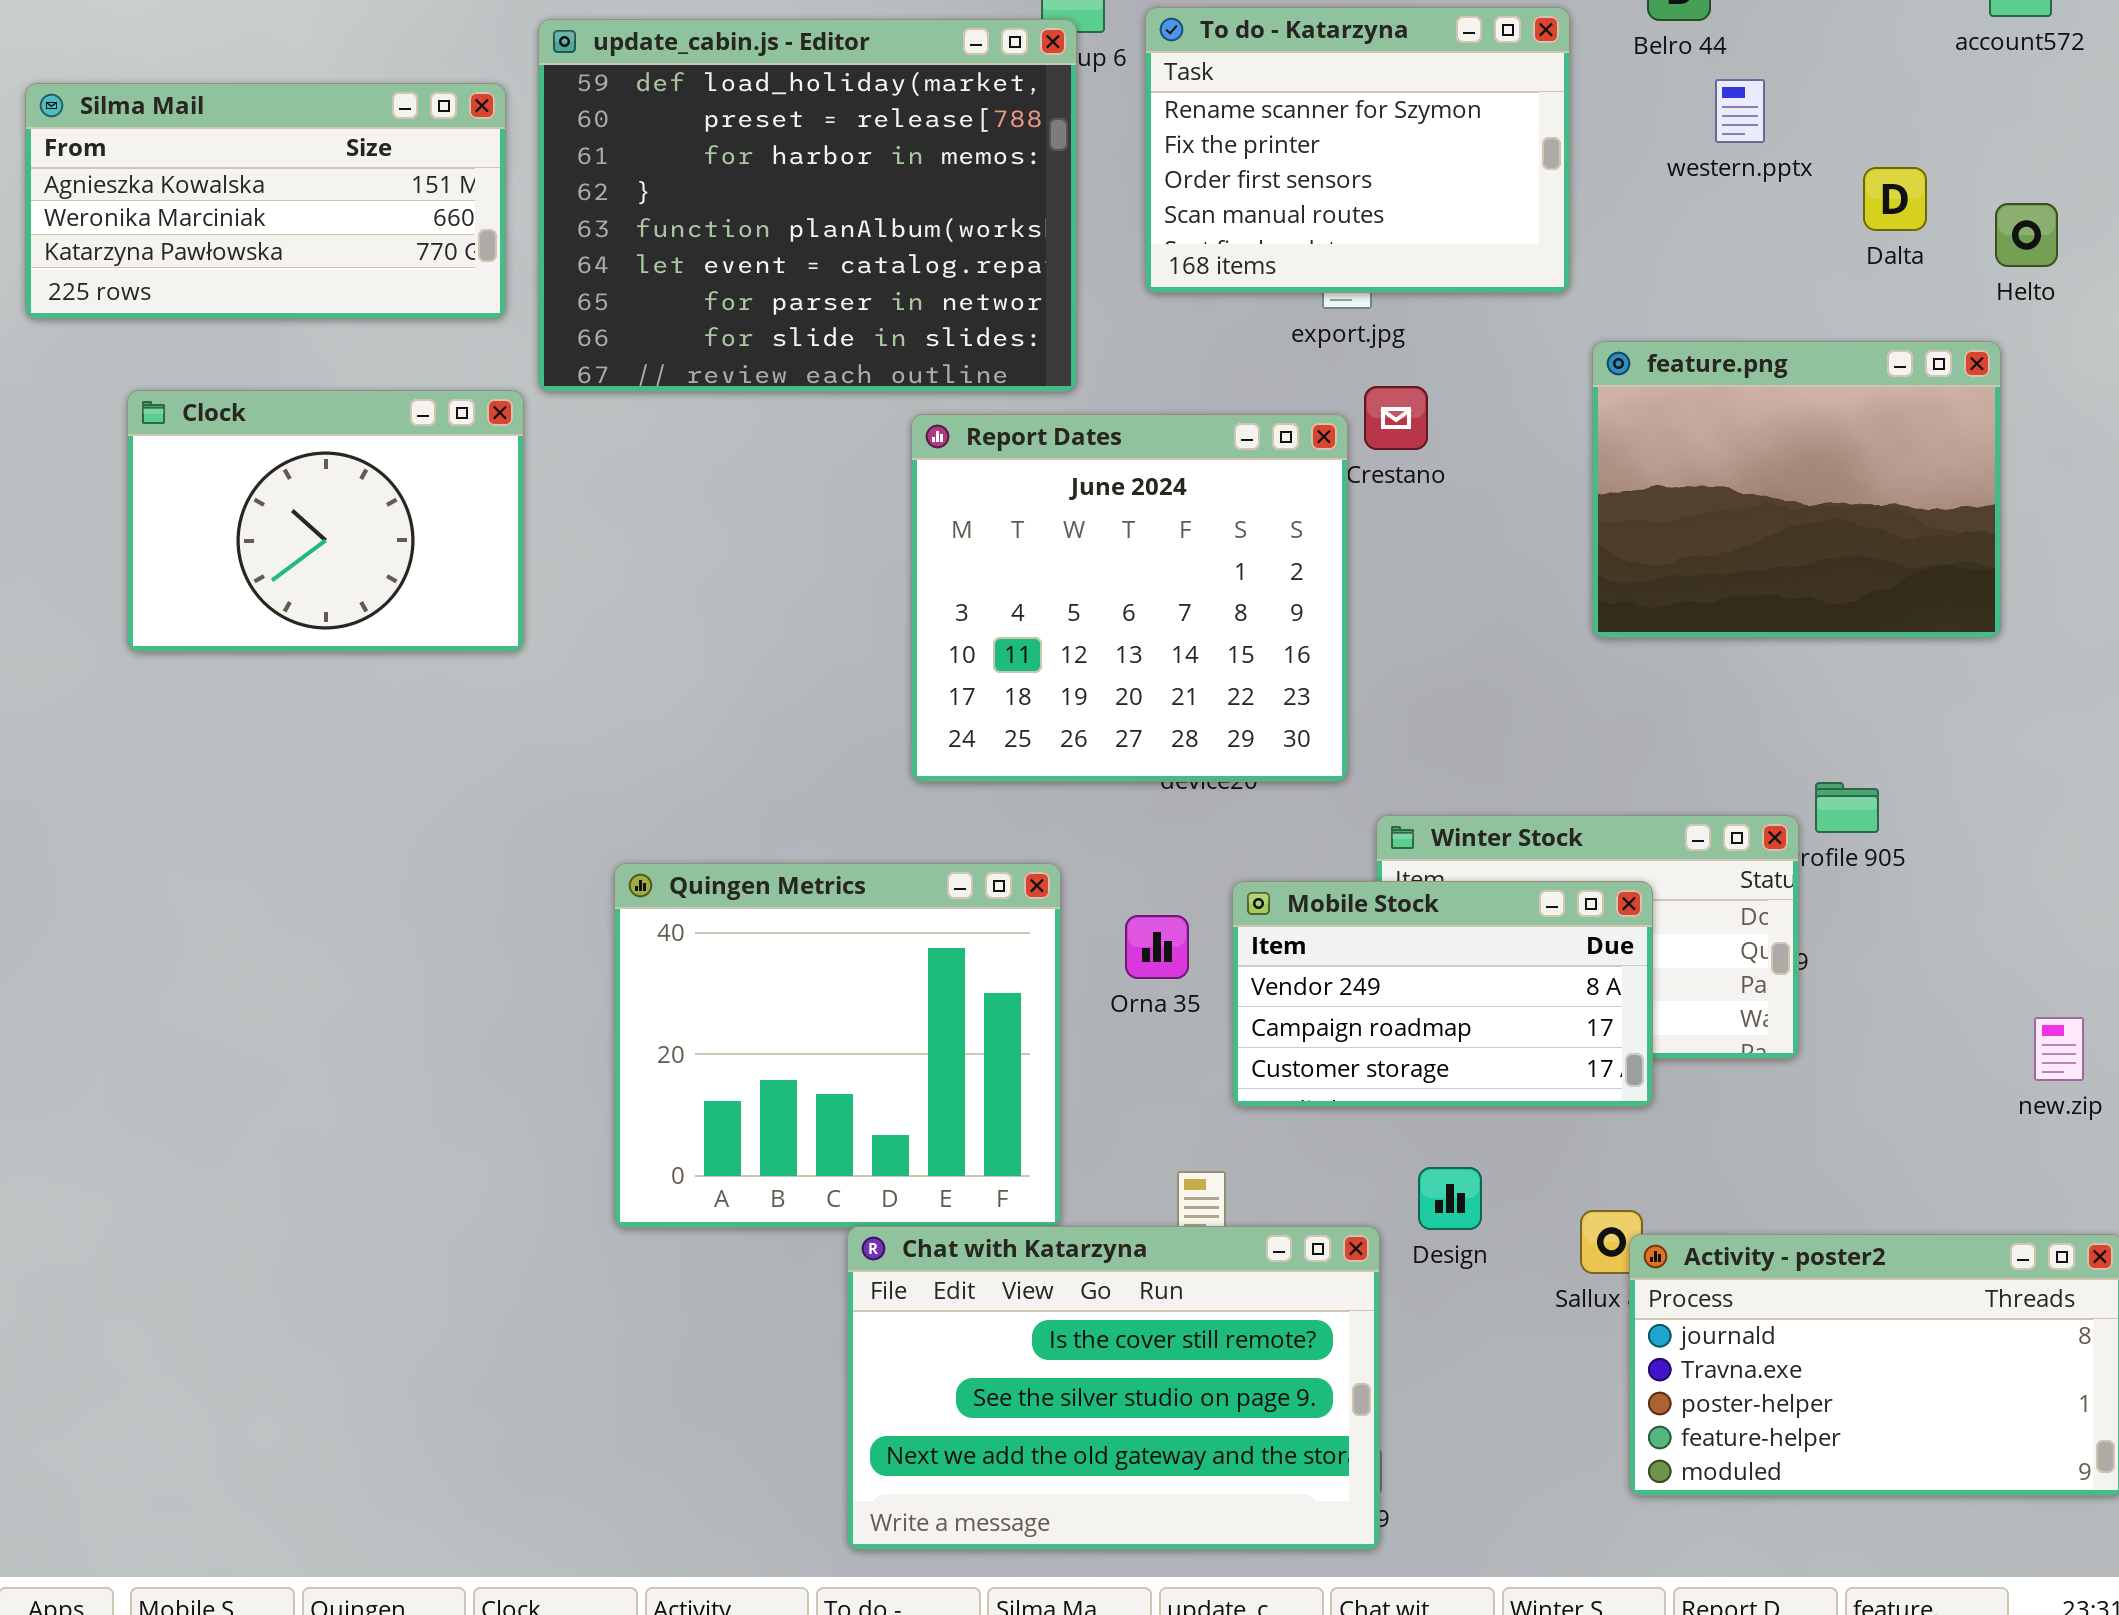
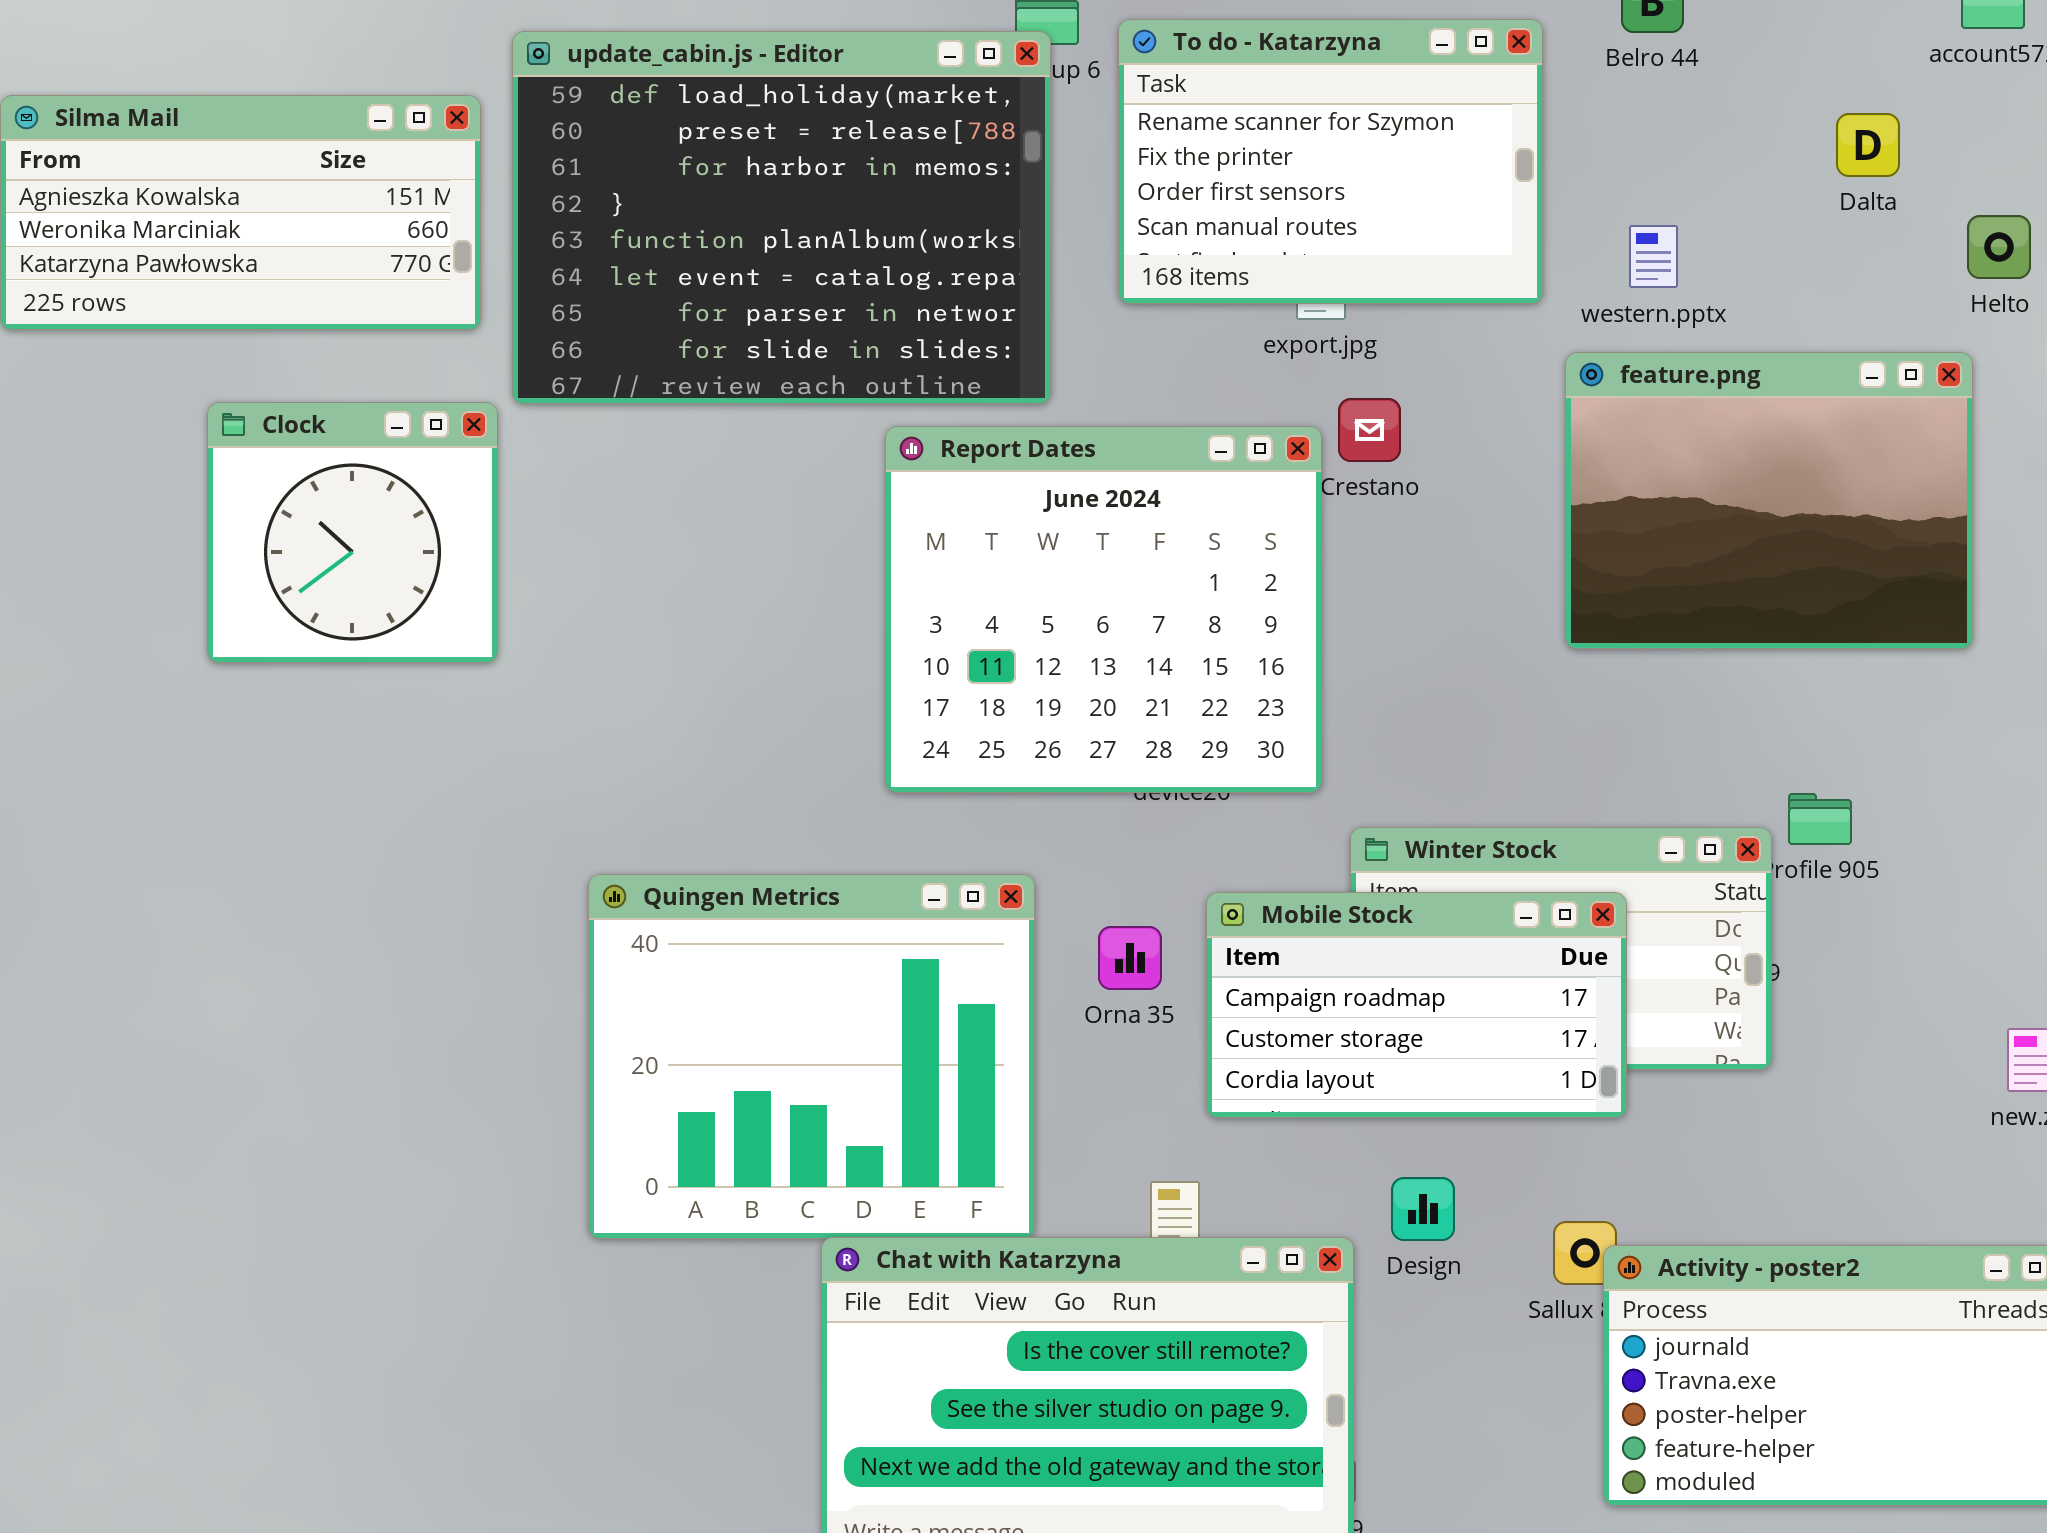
western.pptx: [1715,79,1765,143] -> [1629,225,1678,288], moved
Dalta: [1863,167,1927,231] -> [1836,113,1900,177], moved
Clock: [127,390,524,652] -> [207,402,498,663], resized
Mobile Stock: [1232,881,1653,1107] -> [1206,892,1627,1118], scrolled down 1 row

